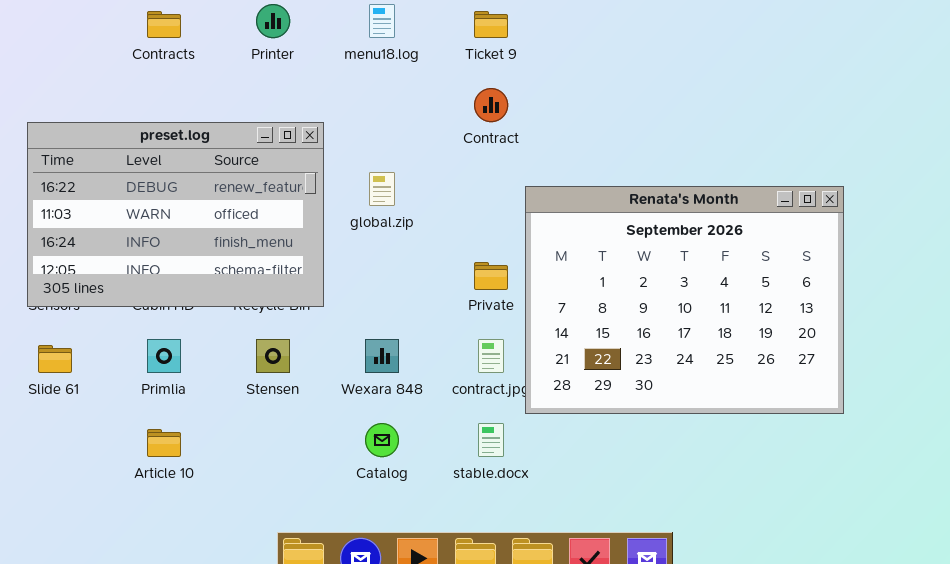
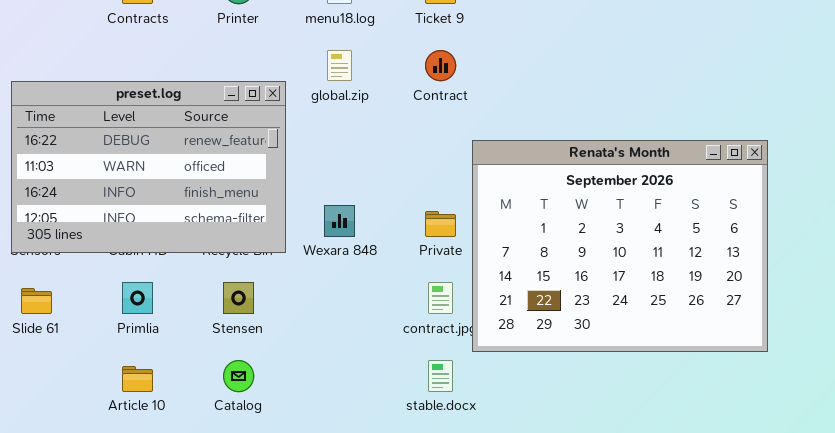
global.zip: [369,172,395,206] -> [327,50,352,81], moved
Wexara 848: [365,339,399,373] -> [324,205,355,237], moved
Catalog: [365,423,399,457] -> [223,360,254,392], moved

